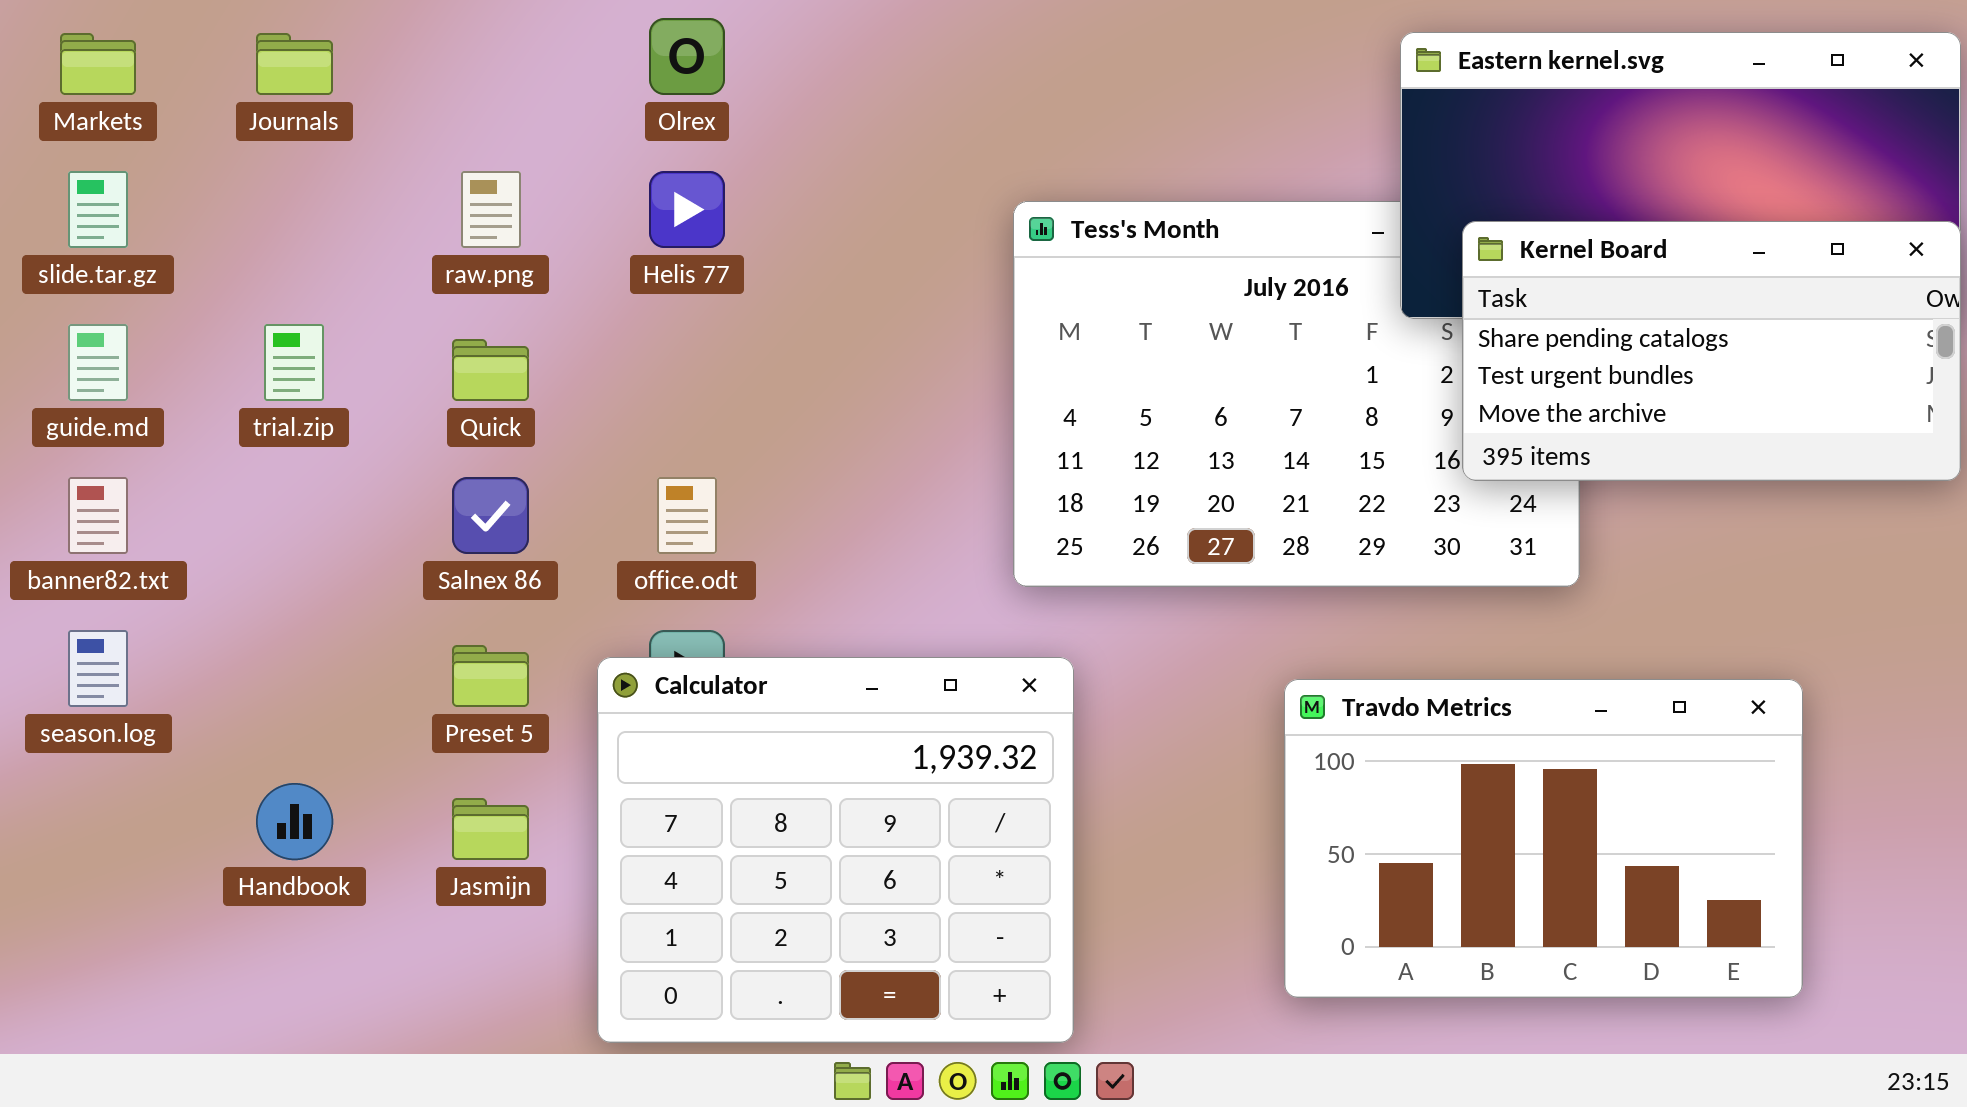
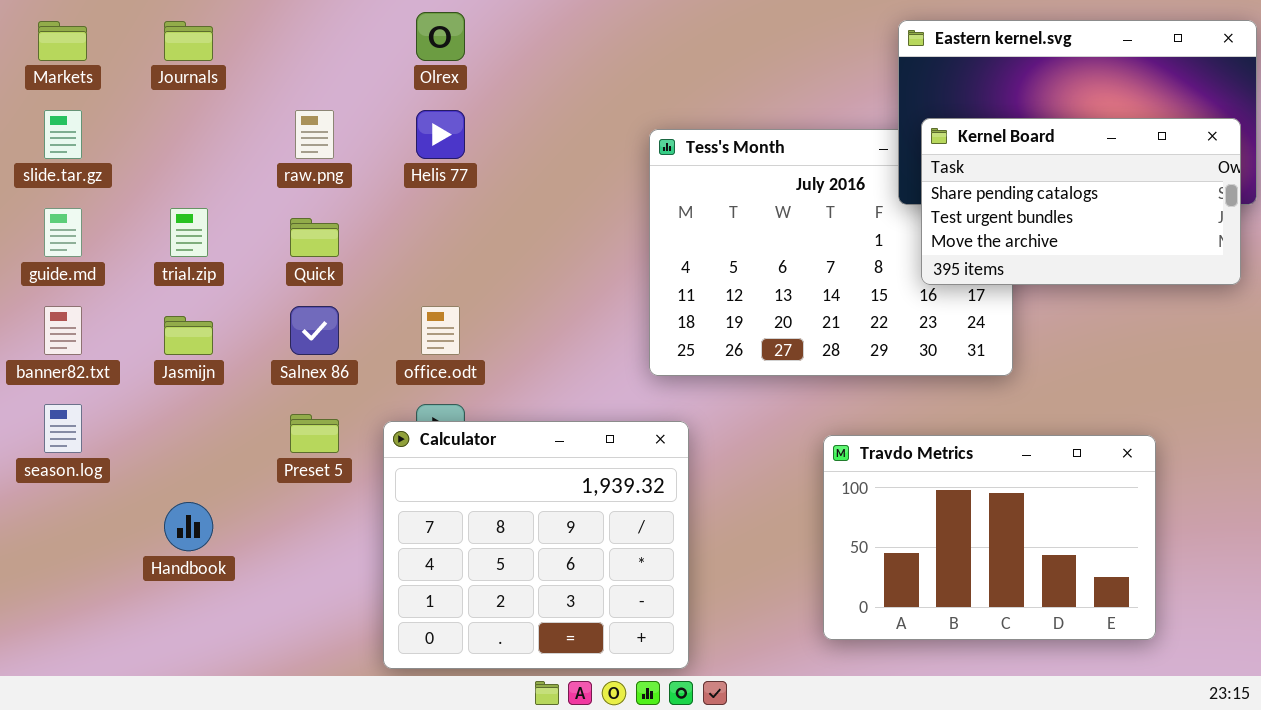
Kernel Board: [1462,221,1961,481] -> [921,118,1241,285], moved
Jasmijn: [452,798,529,860] -> [164,316,213,355], moved

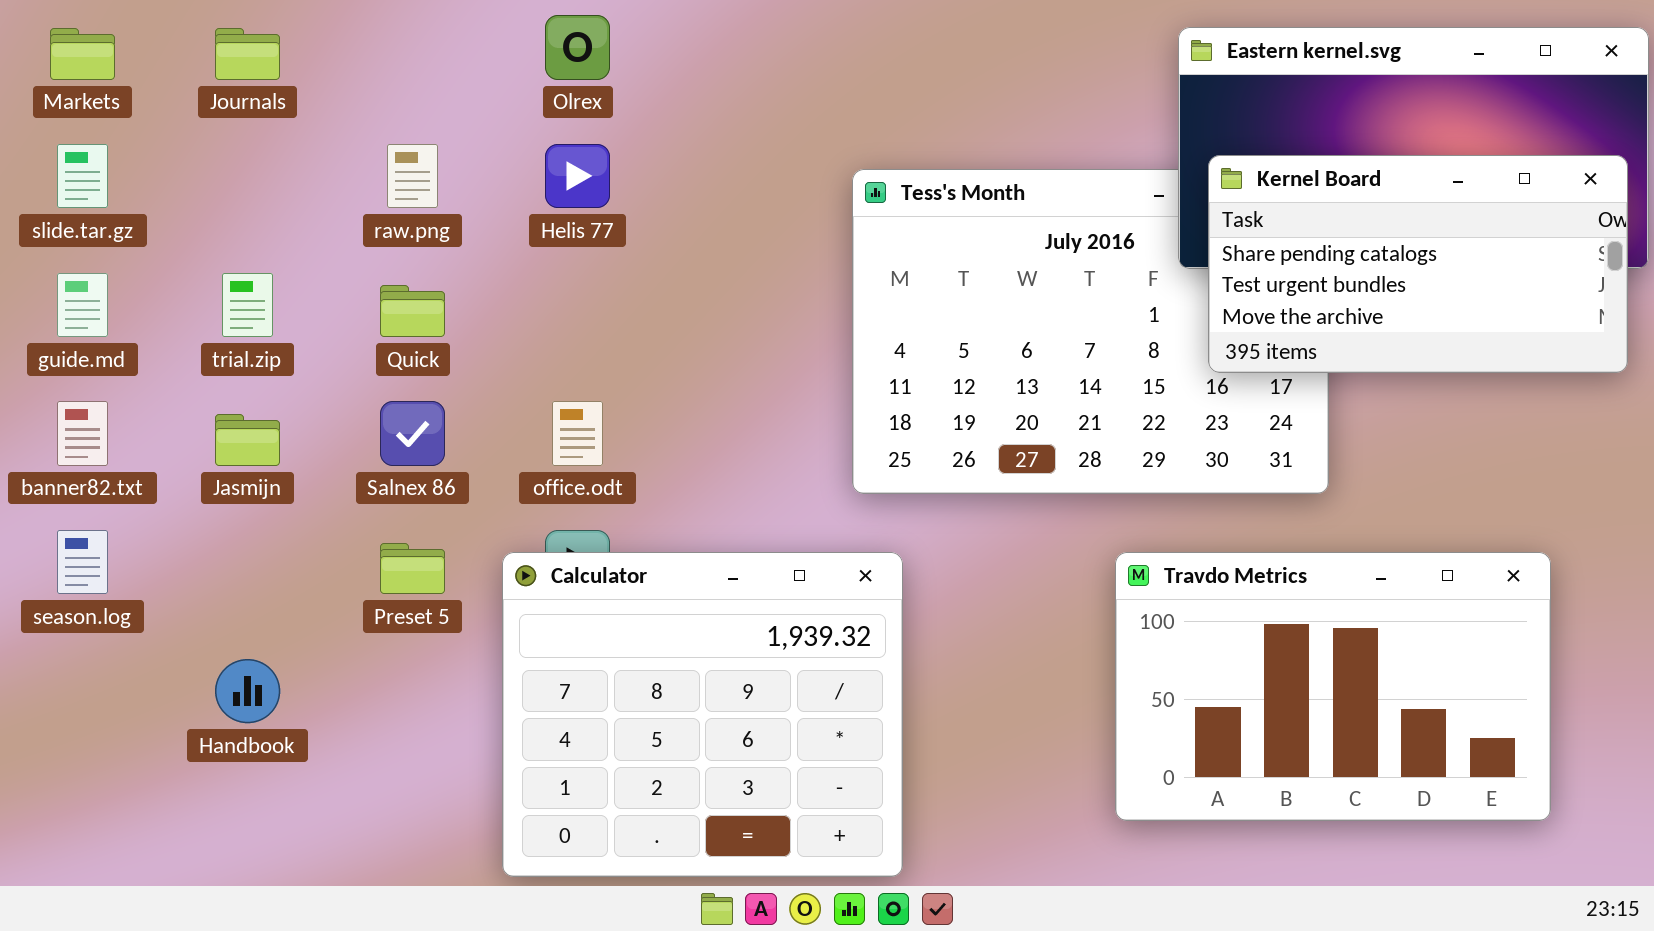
Travdo Metrics: [823,435,1156,640] -> [1115,552,1551,821], moved

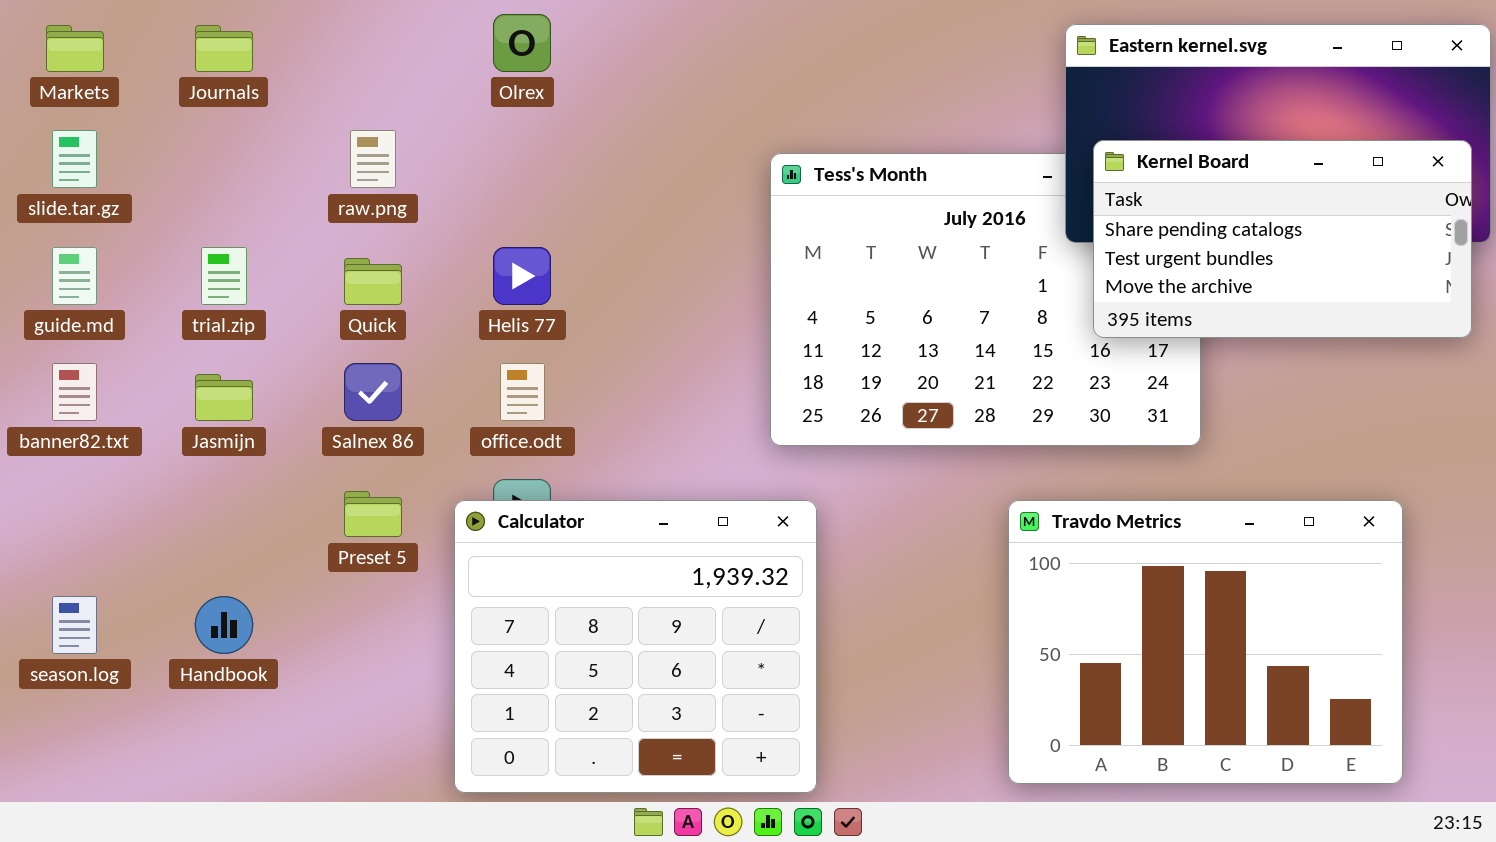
Helis 77: [545,144,610,208] -> [493,247,551,305], moved
season.log: [57,530,108,594] -> [52,596,97,654], moved
Travdo Metrics: [1115,552,1551,821] -> [1008,500,1403,784], resized

